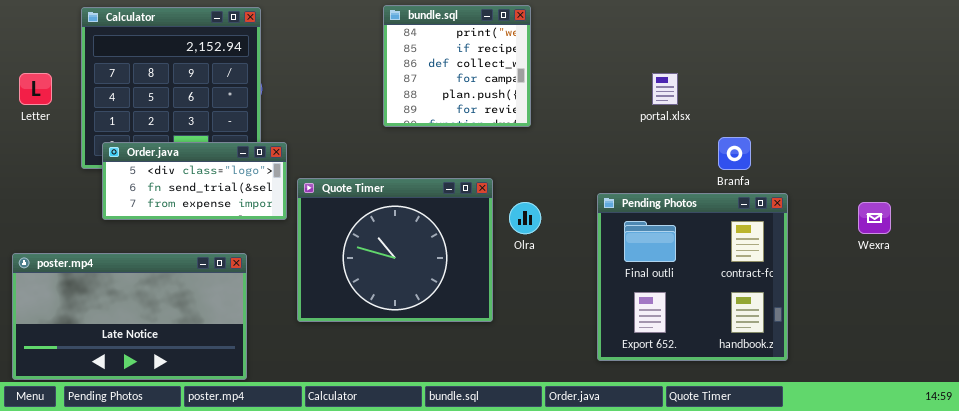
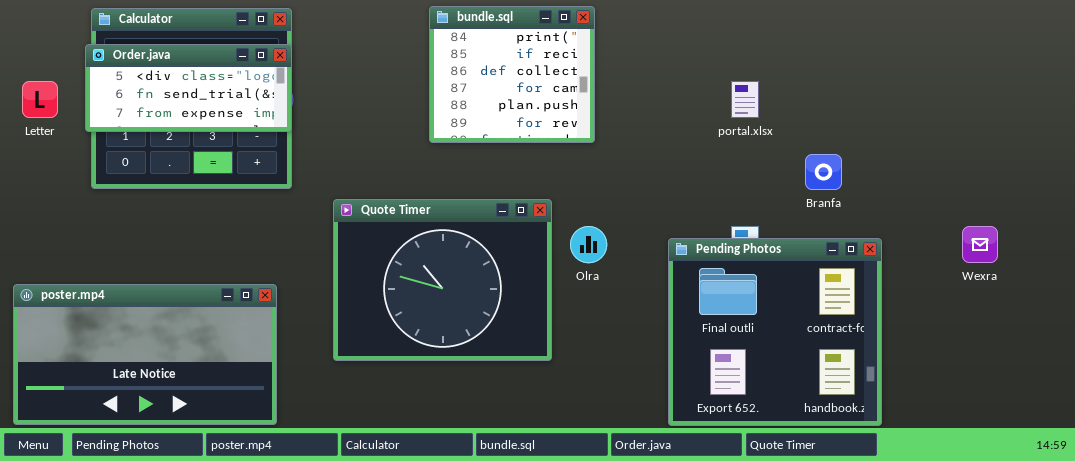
Order.java: [102,142,287,220] -> [85,44,292,132], moved
Pending Photos: [597,193,788,361] -> [668,238,882,426], moved

